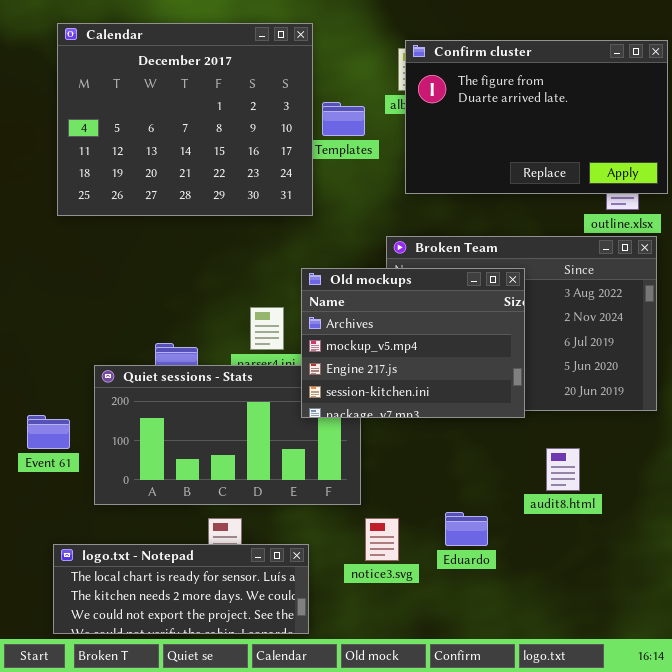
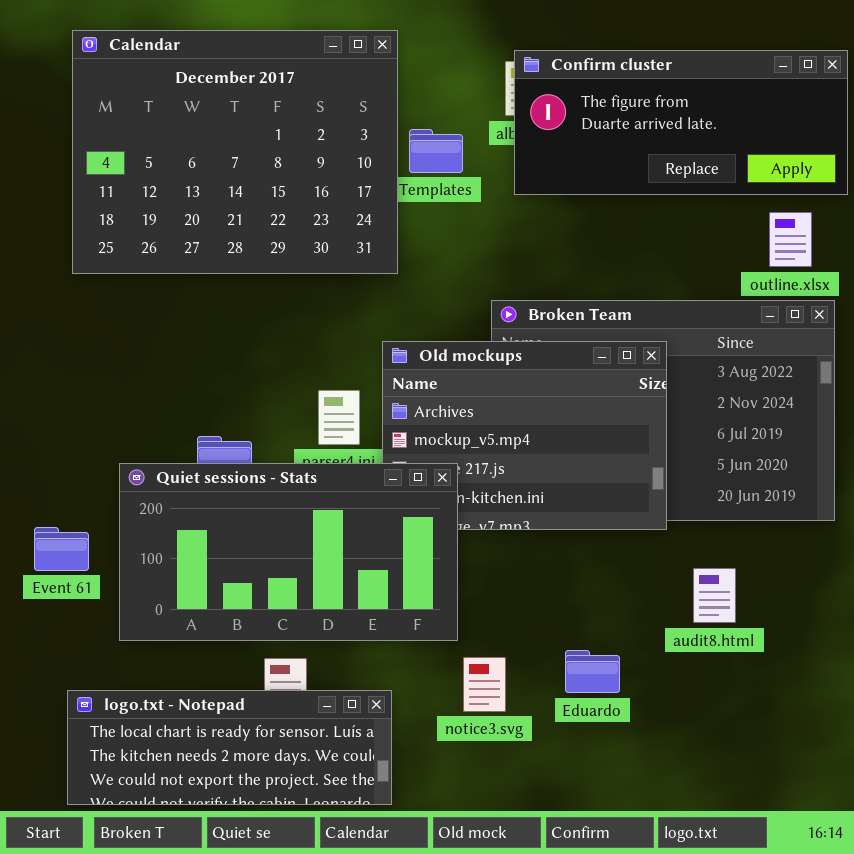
Confirm cluster: [405,40,668,194] -> [514,50,848,195], resized
Quiet sessions - Stats: [94,365,361,505] -> [119,463,458,641], raised

